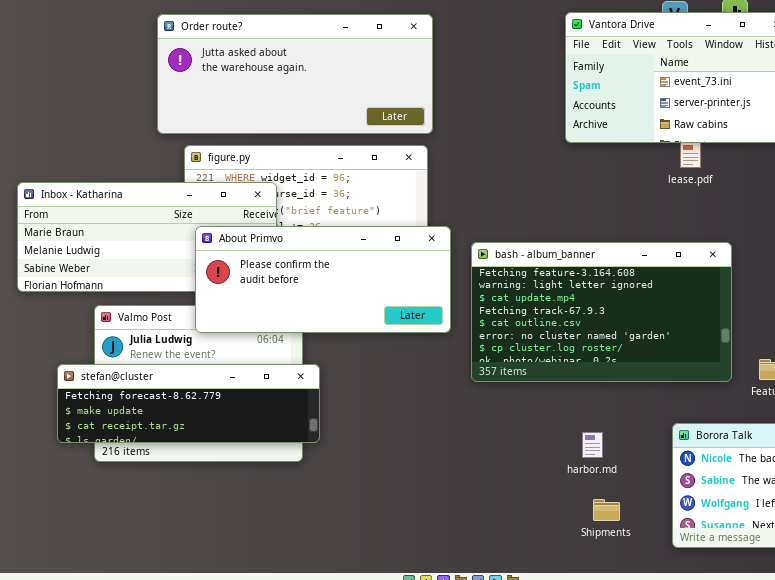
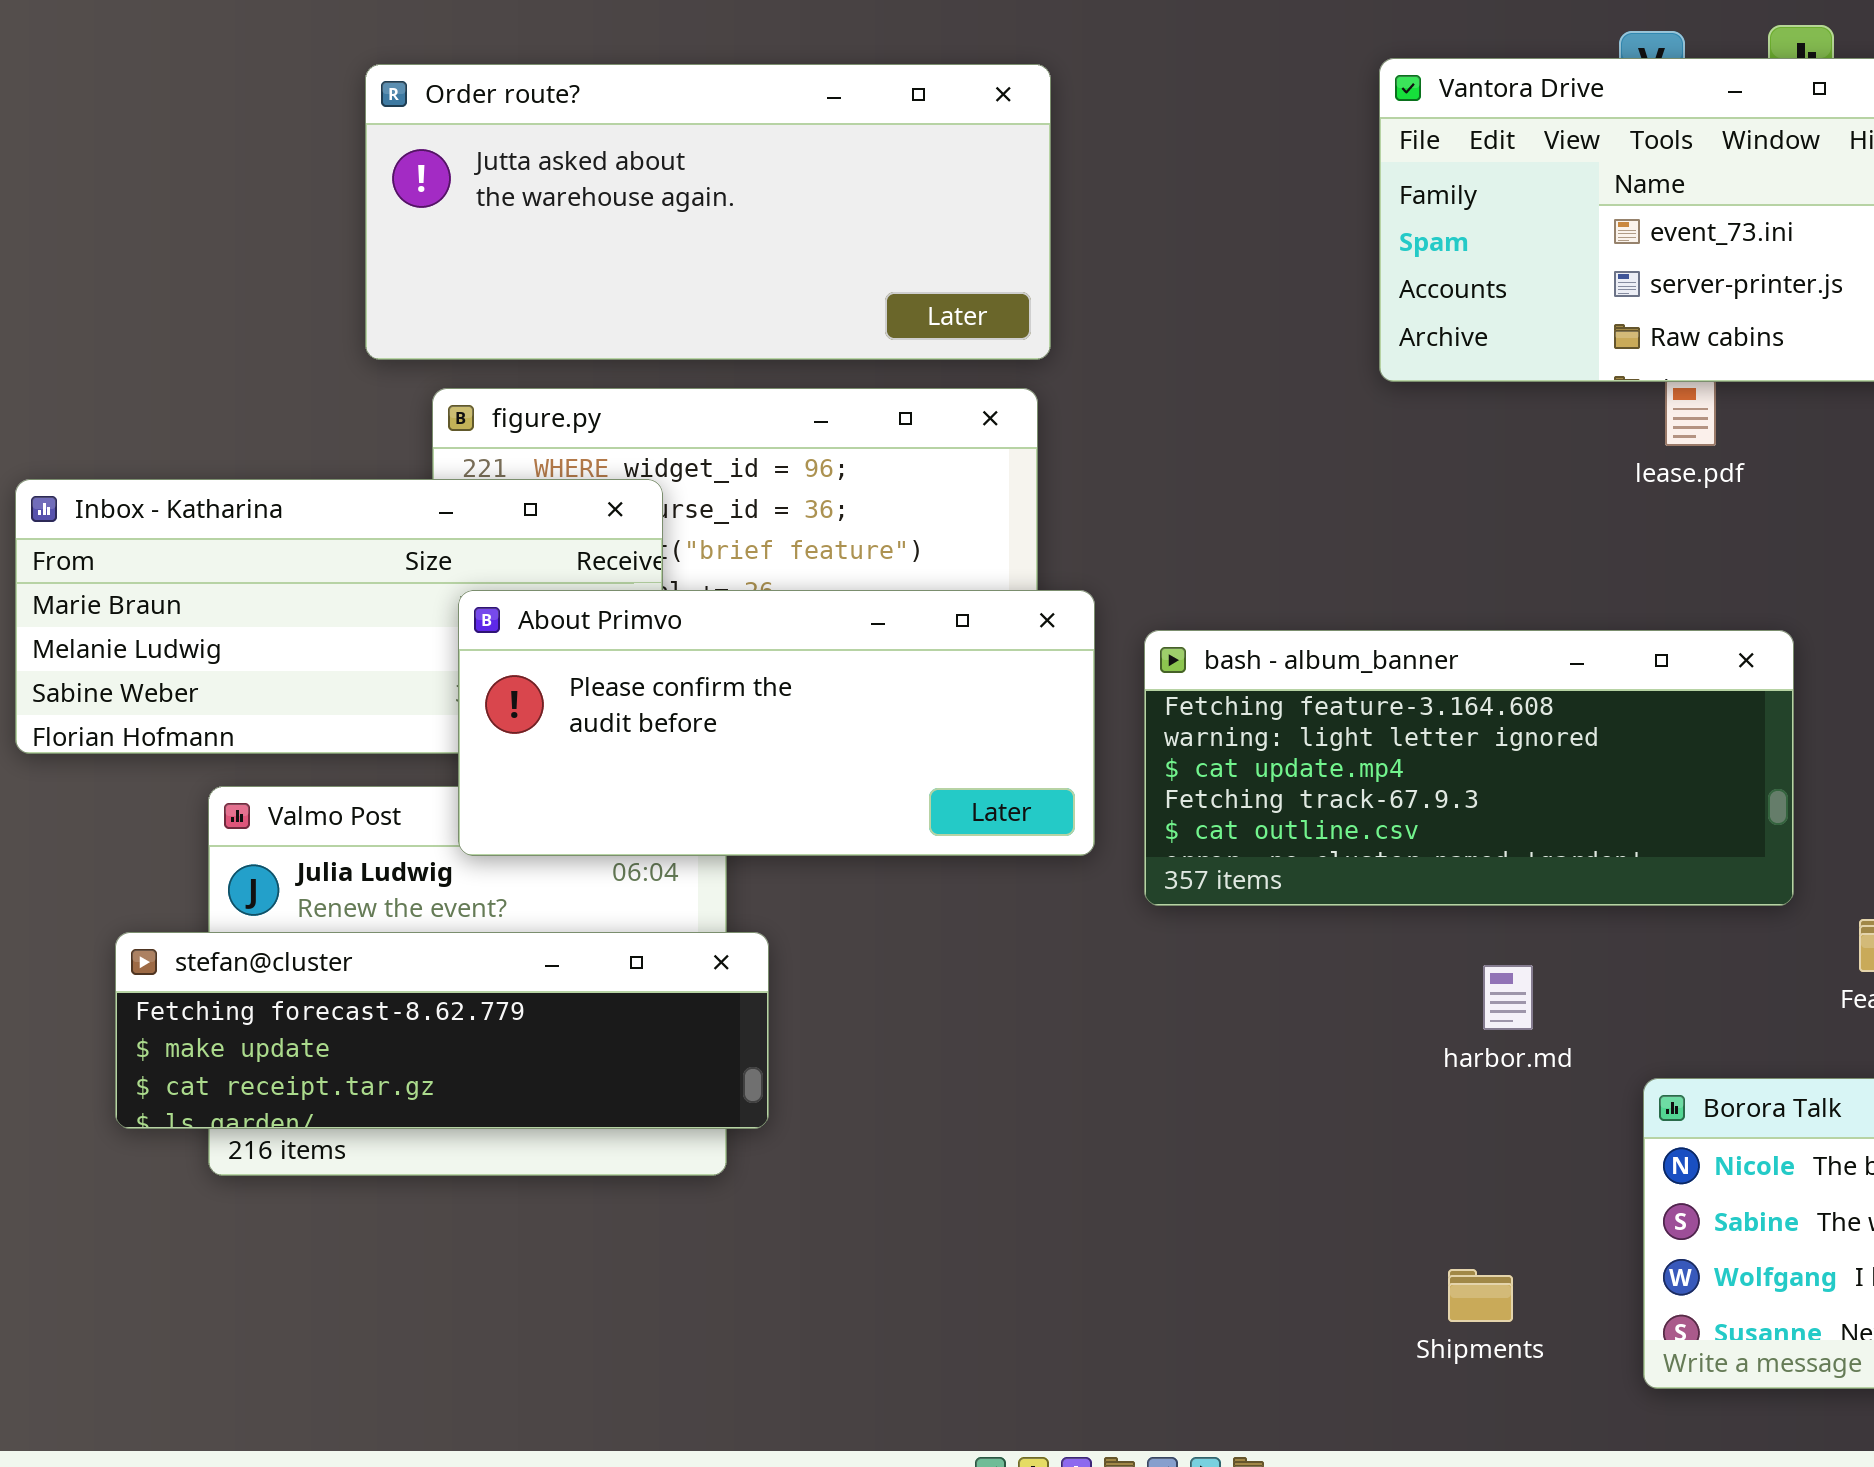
bash - album_banner: [471,242,732,382] -> [1144,630,1794,906], resized
harbor.md: [582,432,603,458] -> [1483,965,1533,1030], moved

